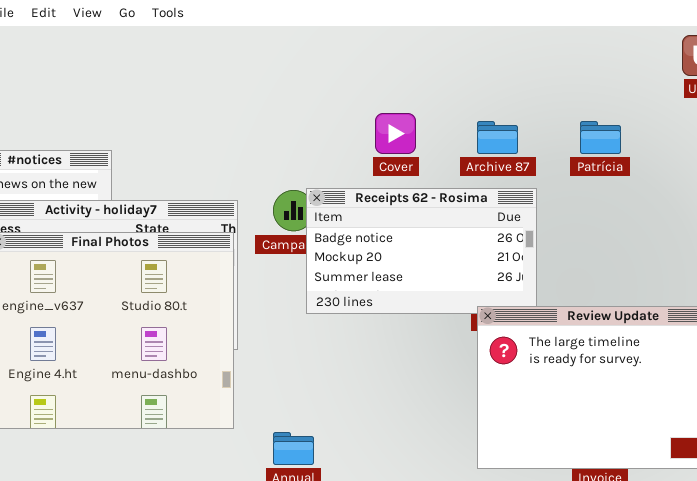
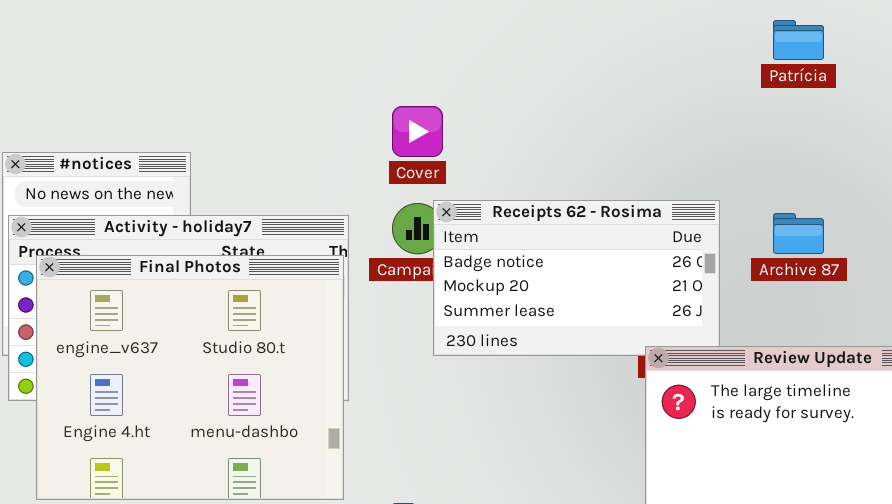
Cover: [375,113,416,154] -> [392,106,443,157], moved
Archive 87: [477,121,518,154] -> [773,213,824,254], moved
Patrícia: [580,121,621,154] -> [773,20,824,60], moved

